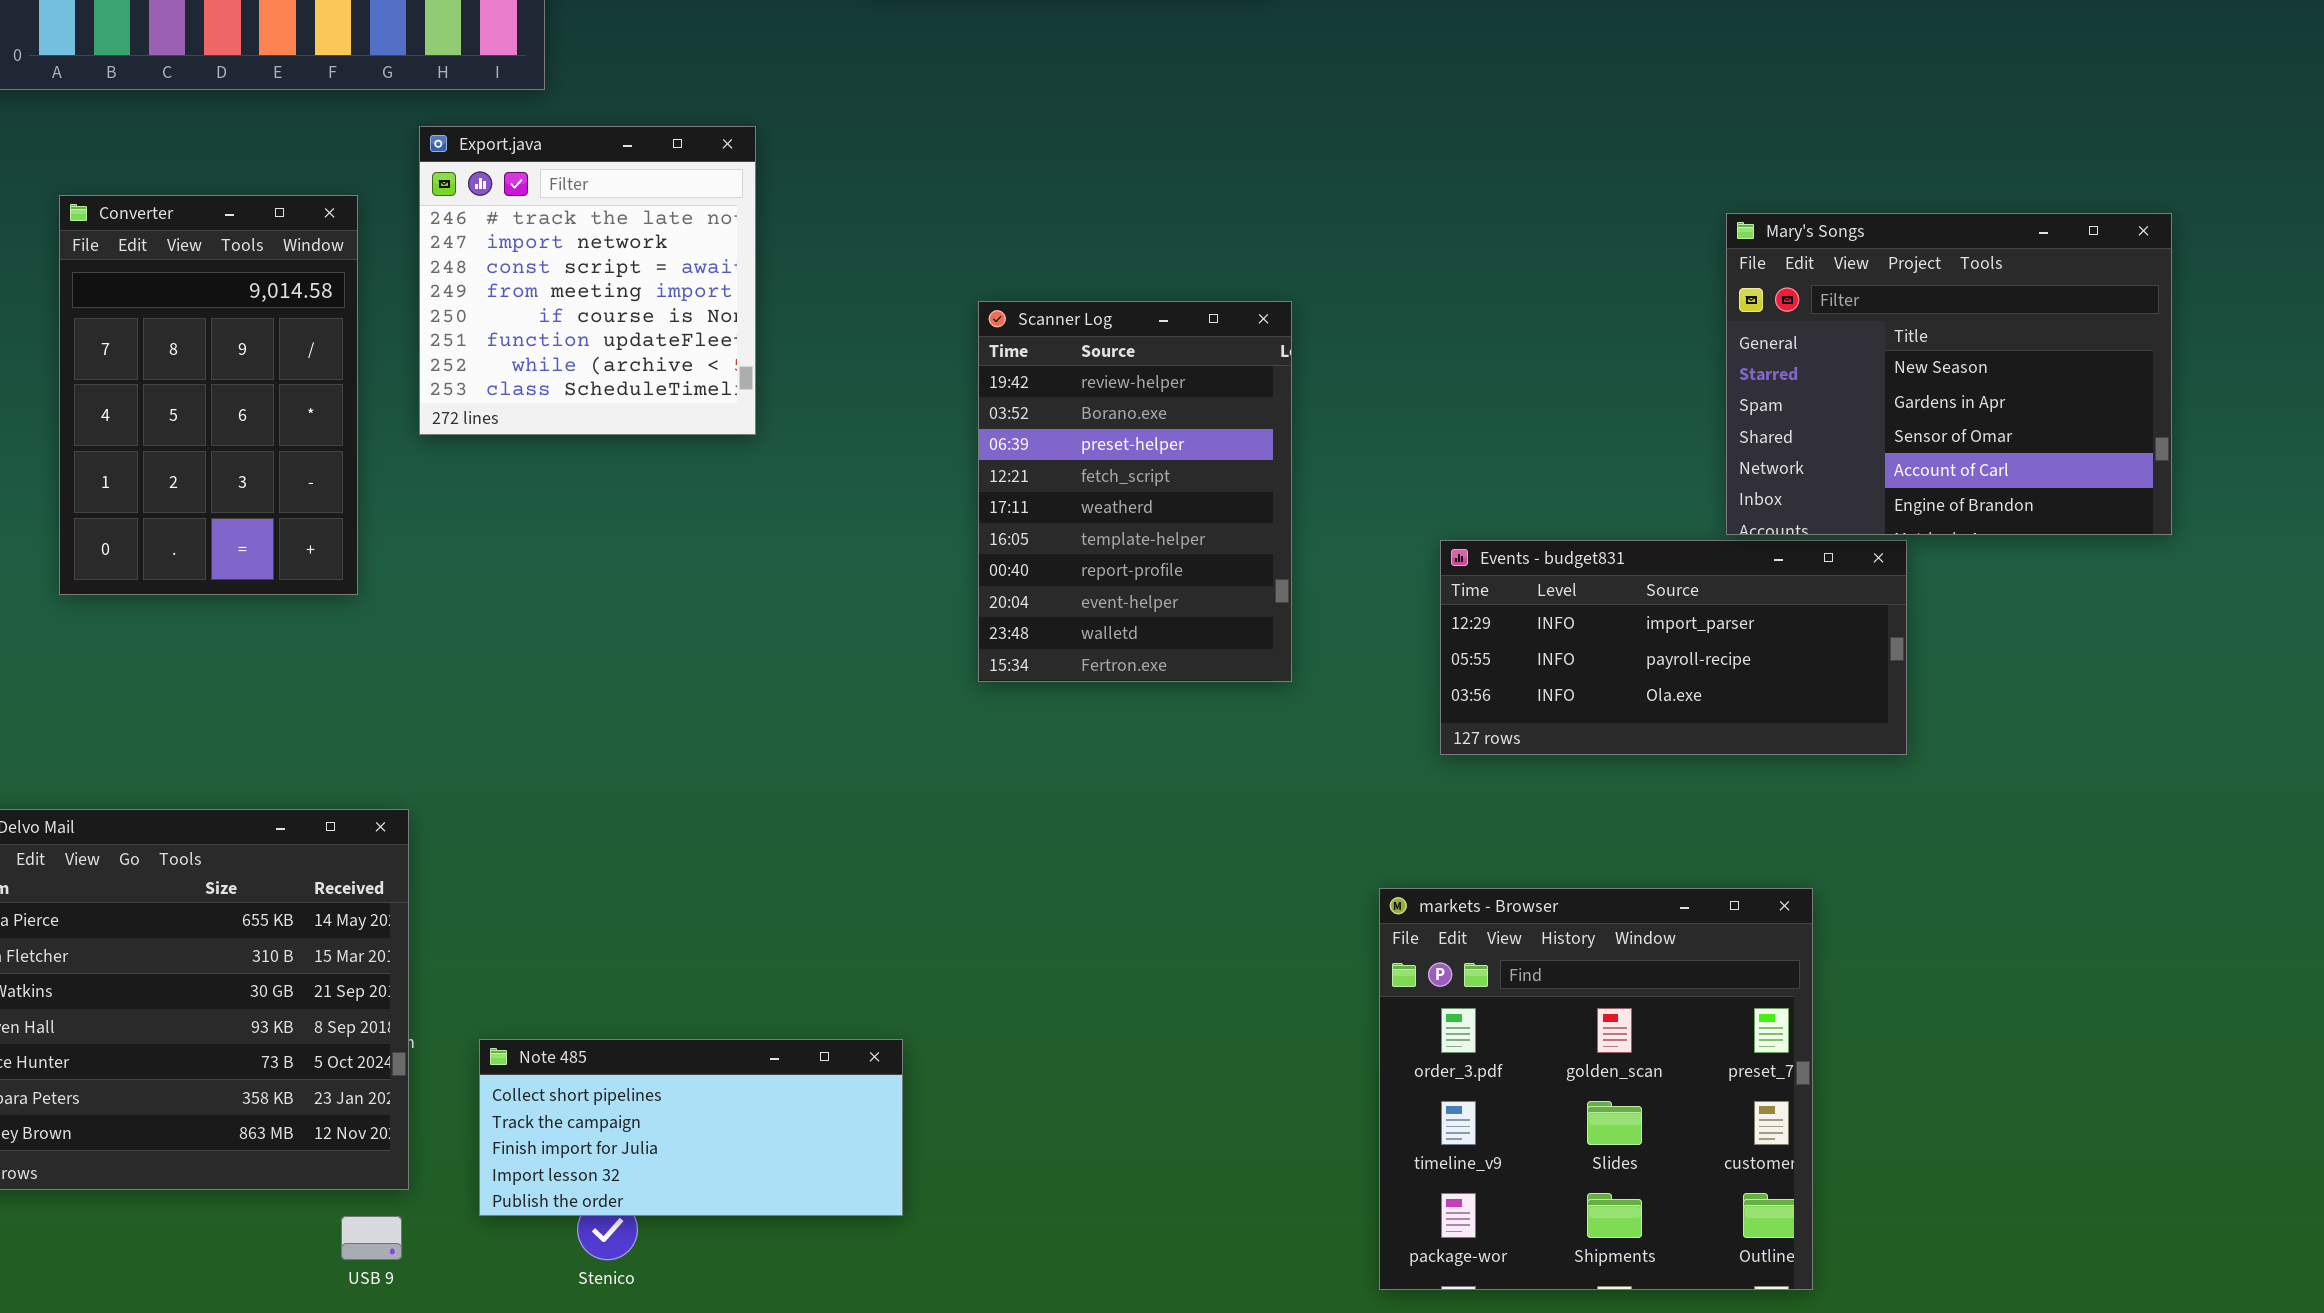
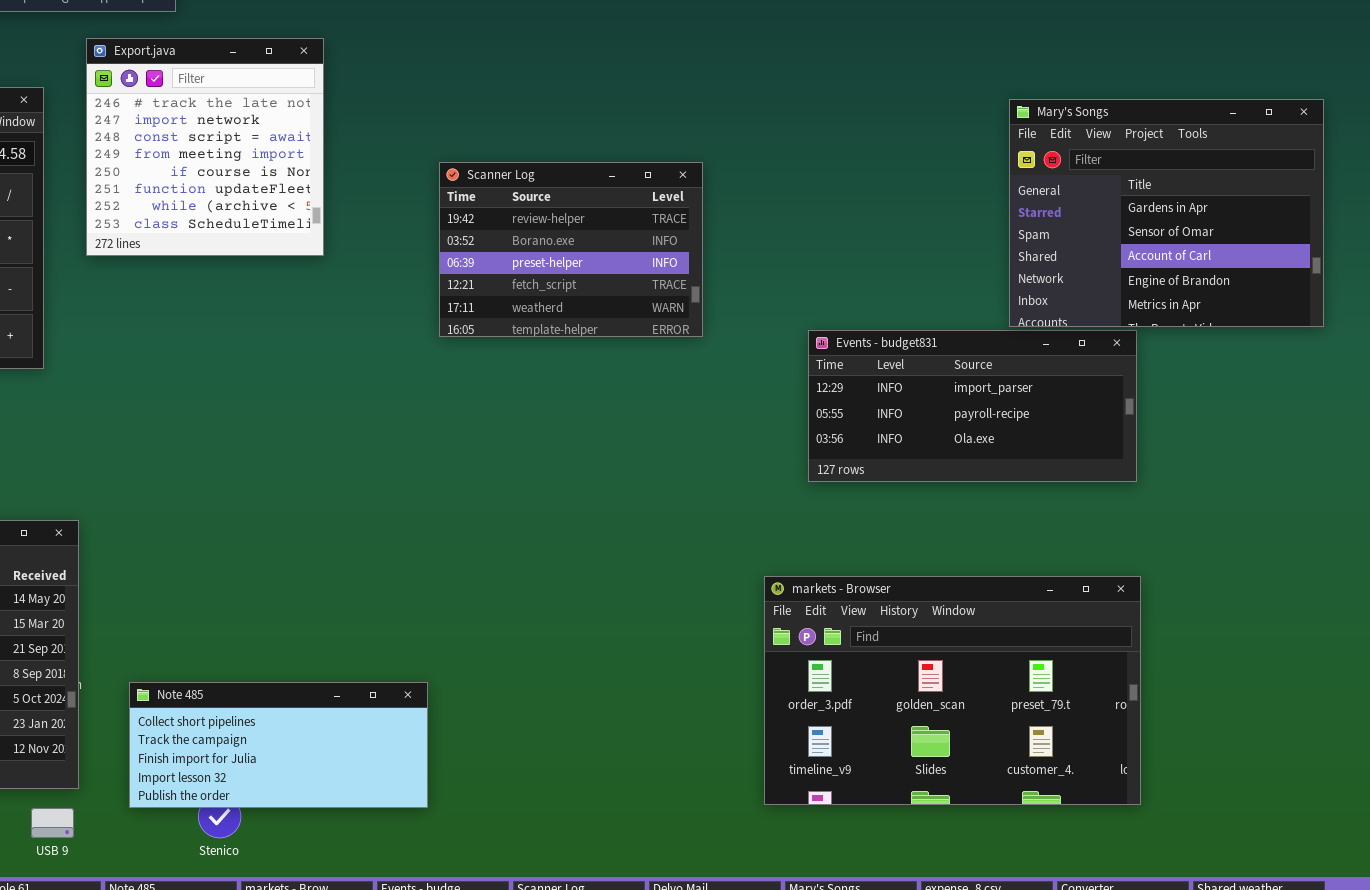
Mary's Songs: [1726,213,2172,535] -> [1009,99,1324,327], scrolled down 1 row
Scanner Log: [978,301,1292,682] -> [439,162,703,337], resized
markets - Browser: [1379,888,1813,1290] -> [764,576,1141,805], resized

